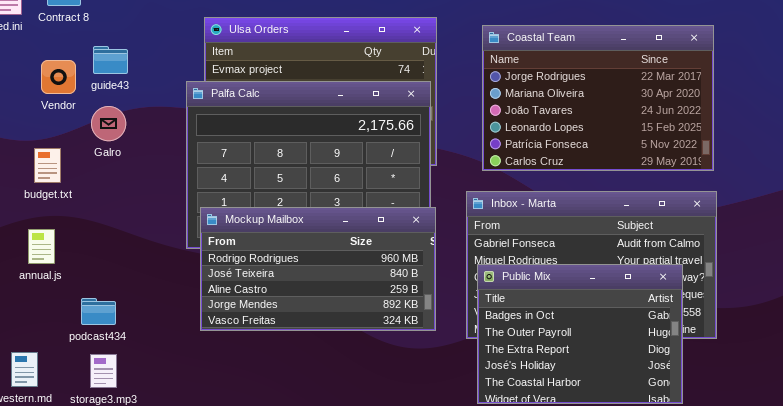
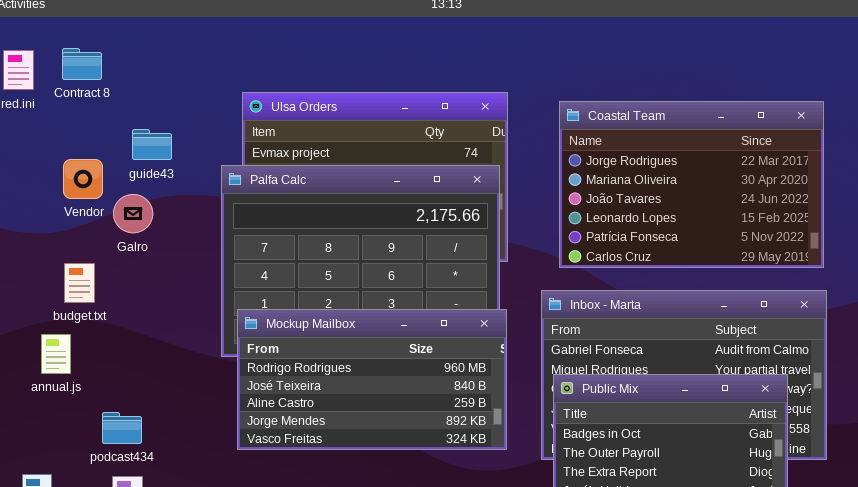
guide43: [93,46,128,74] -> [132,129,172,160], moved
Vendor: [41,60,76,94] -> [63,159,103,199], moved
budget.txt: [34,148,61,183] -> [64,263,95,303], moved

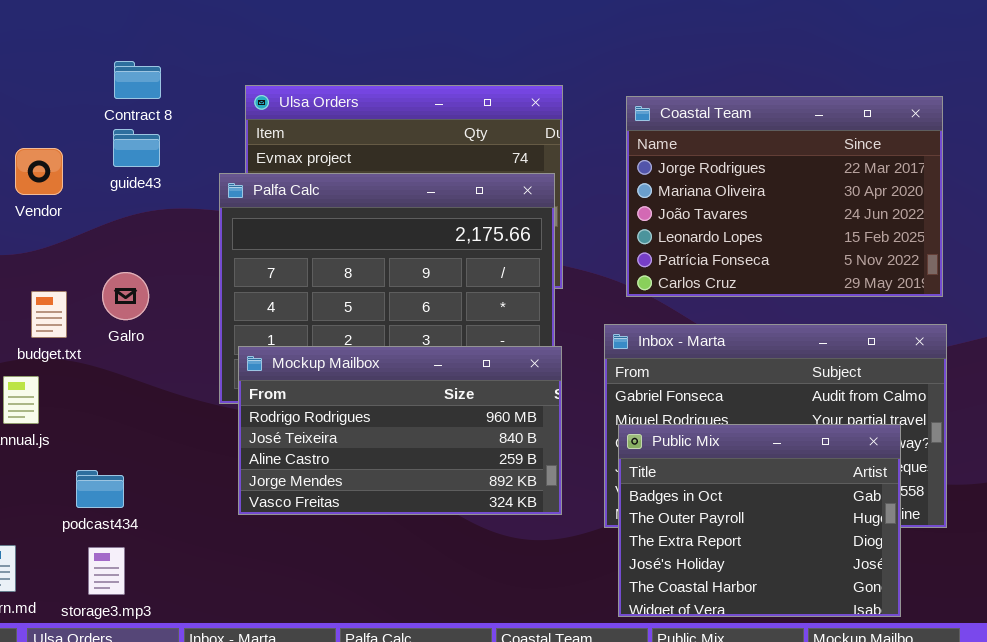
Contract 8: [62,48,102,80] -> [114,61,161,99], moved
Vendor: [63,159,103,199] -> [15,148,63,195], moved
Galro: [113,194,153,233] -> [102,272,149,320], moved

